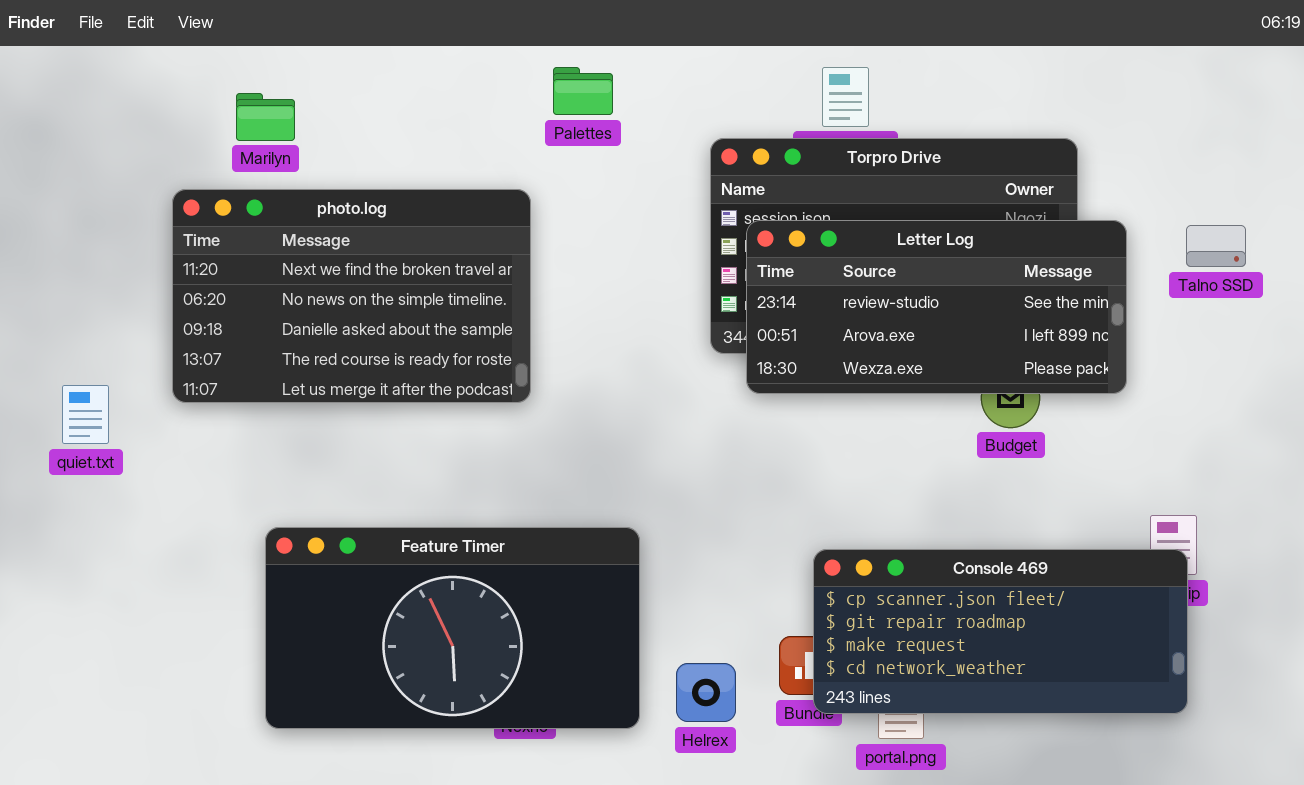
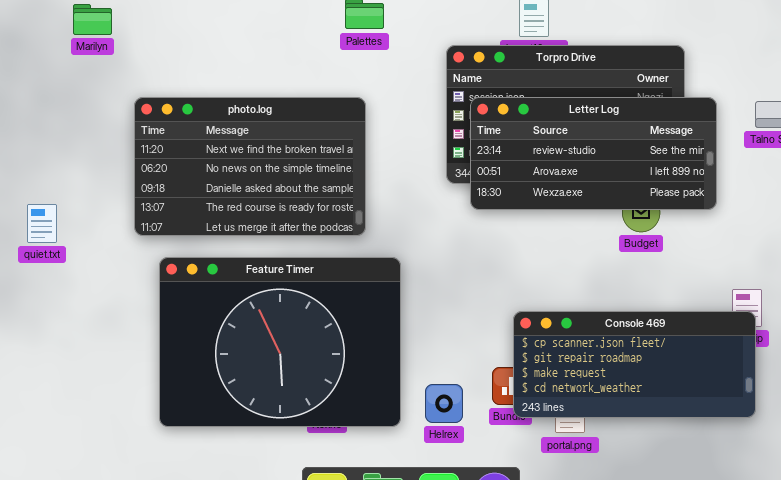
Marilyn: [236,93,295,141] -> [73,4,112,35], moved
photo.log: [172,189,531,403] -> [134,97,366,236], moved
Feature Timer: [265,527,640,729] -> [159,257,401,427], resized

